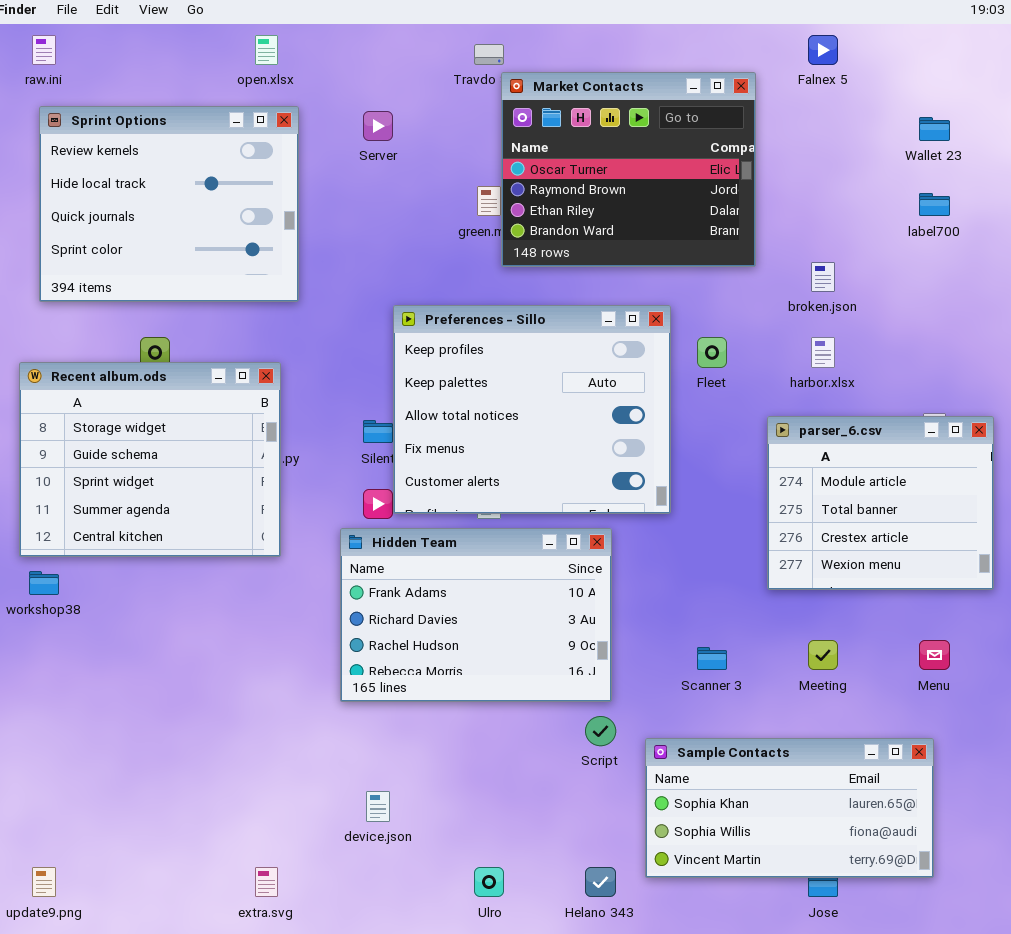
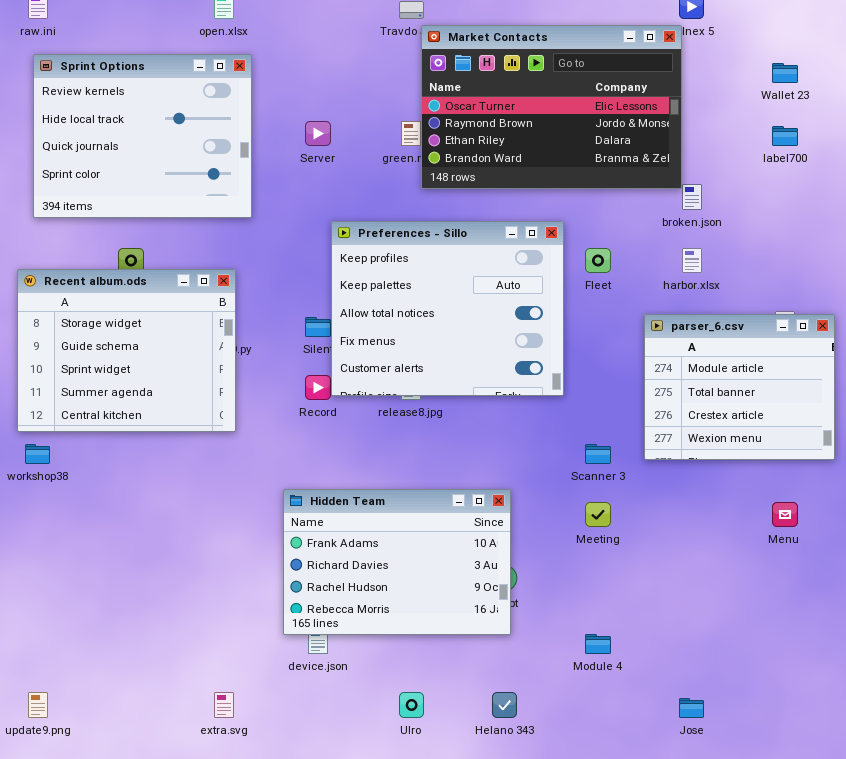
Market Contacts: [501,72,756,267] -> [421,25,682,189], resized
Server: [363,111,393,141] -> [305,121,331,146], moved
Hidden Team: [340,528,612,702] -> [283,489,511,635], moved
Meeting: [808,640,838,670] -> [585,502,611,527], moved
Scanner 3: [697,647,727,670] -> [585,444,611,464], moved
Sample Contacts: [645,738,934,878] -> none, closed

